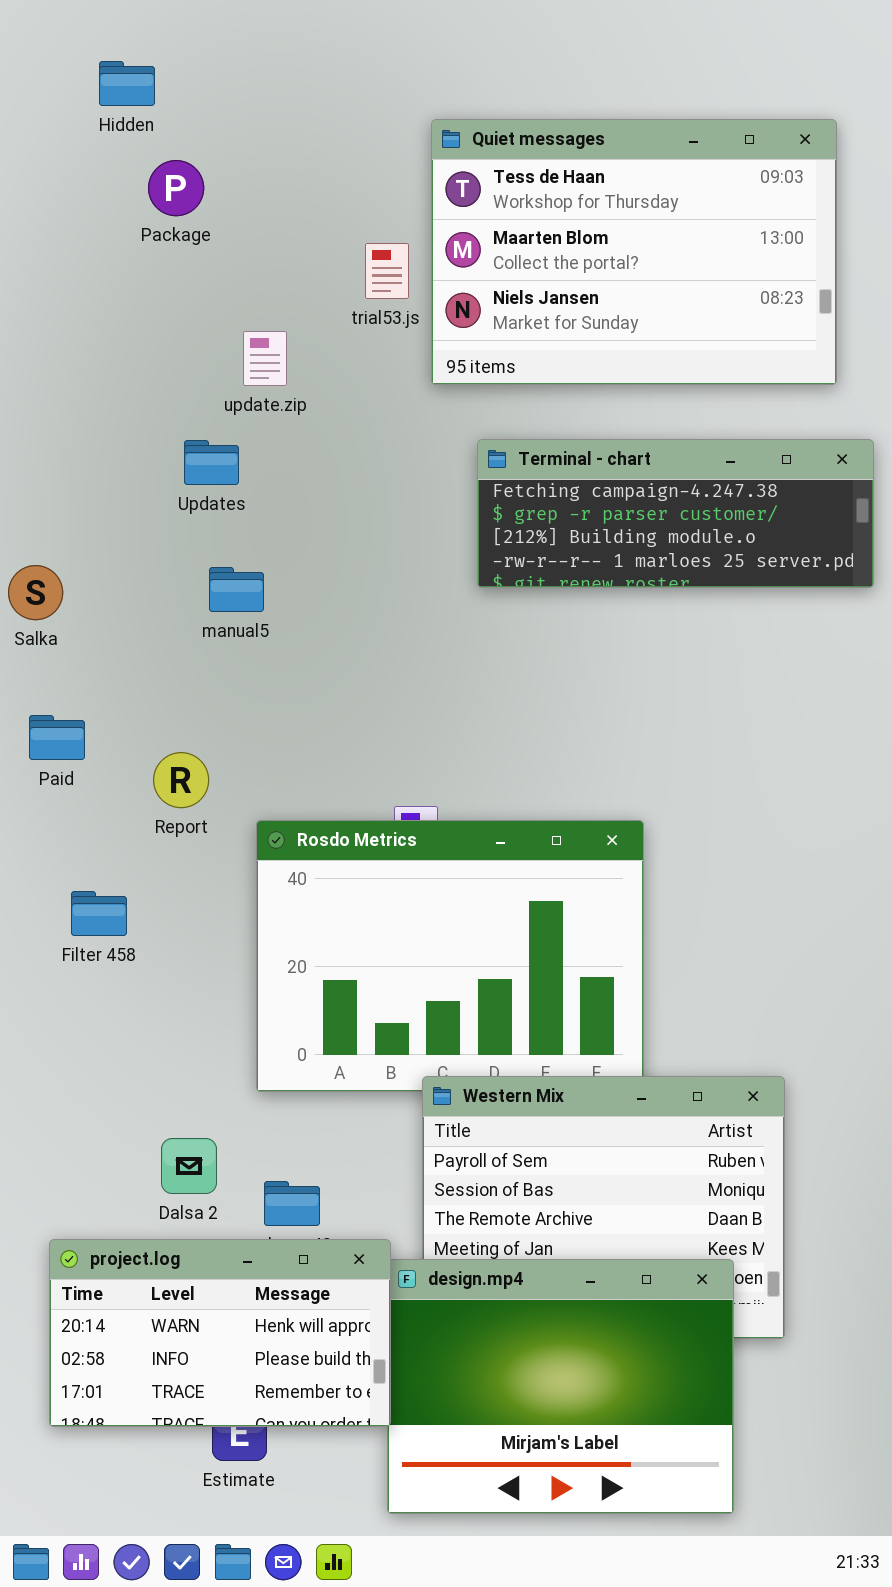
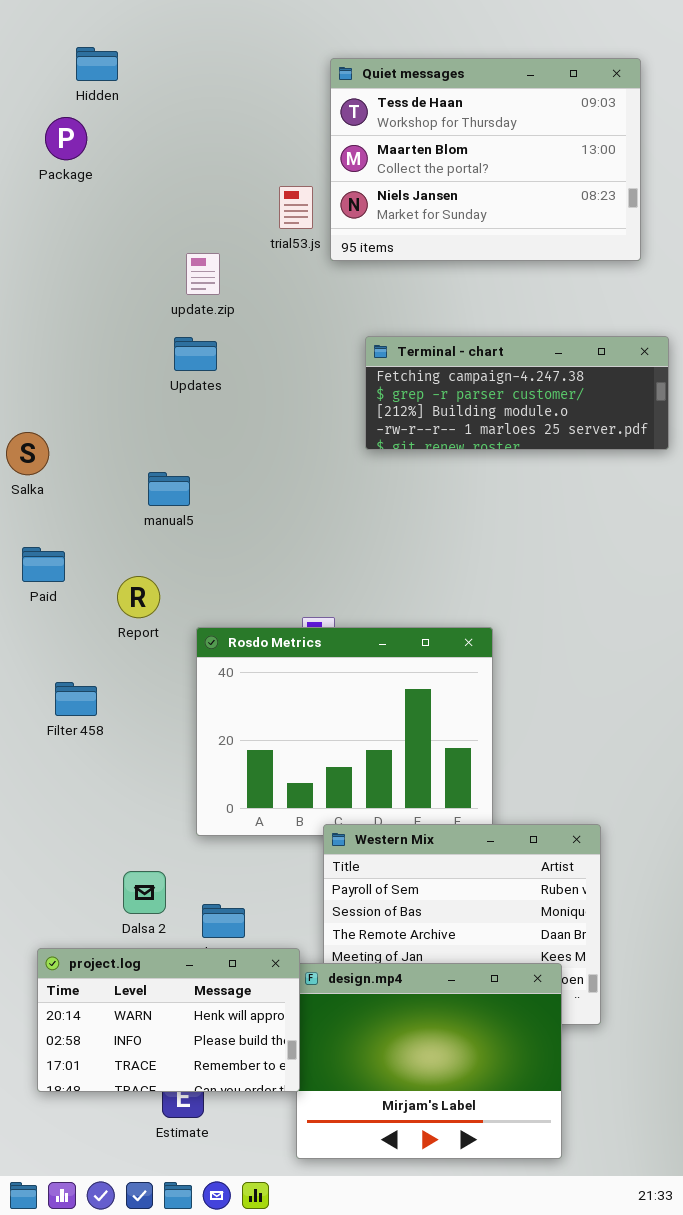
Quiet messages: [431,119,837,385] -> [330,58,641,261], moved
Package: [148,160,204,216] -> [45,117,87,160], moved
Updates: [184,440,239,485] -> [174,337,217,371], moved
manual5: [209,567,264,612] -> [148,472,190,506], moved

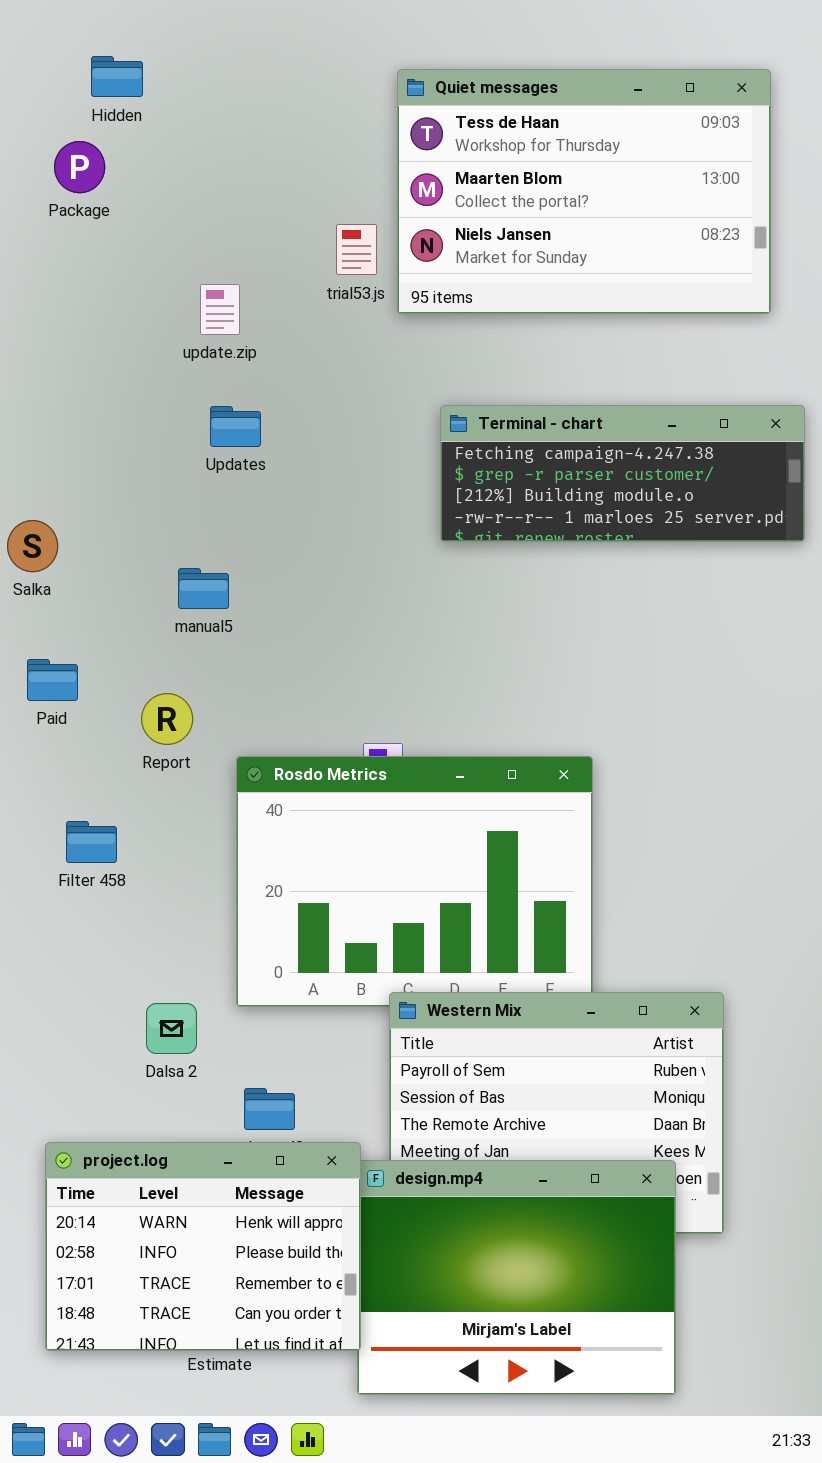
update.zip: [186,253,220,295] -> [200,284,240,335], moved
Dalsa 2: [123,871,166,914] -> [146,1003,197,1054], moved
project.log: [37,948,300,1092] -> [45,1142,361,1351], resized

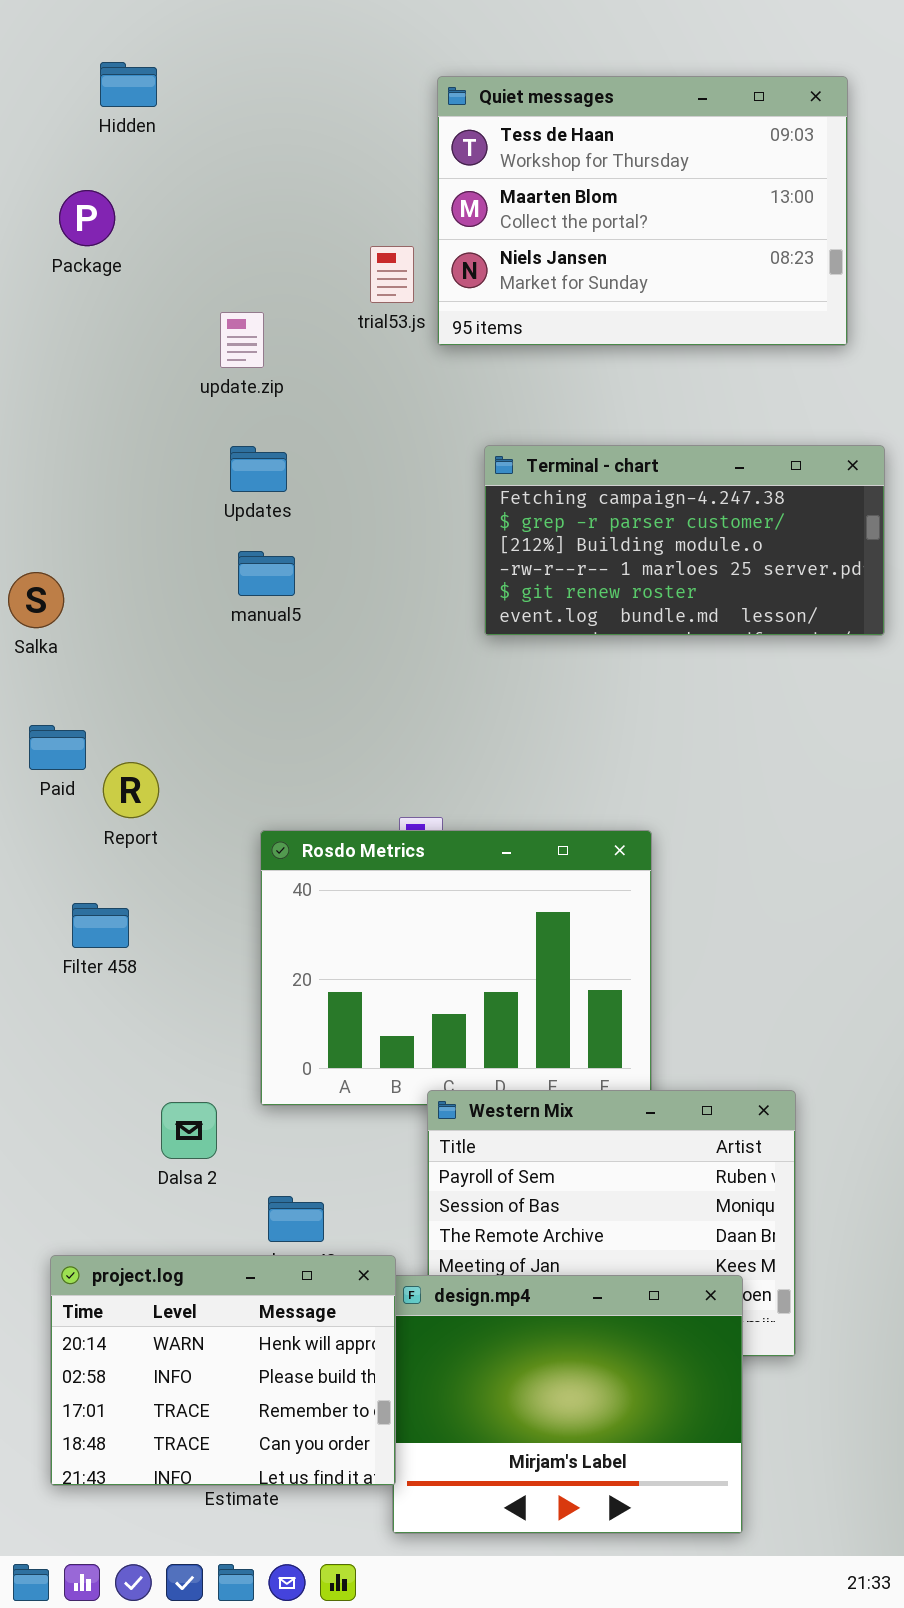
Package: [54,141,105,193] -> [59,190,115,246], moved
Terminal - chart: [440,405,805,542] -> [484,445,885,636], resized
manual5: [178,568,229,609] -> [238,551,295,596], moved
Report: [141,693,193,745] -> [103,762,159,818], moved

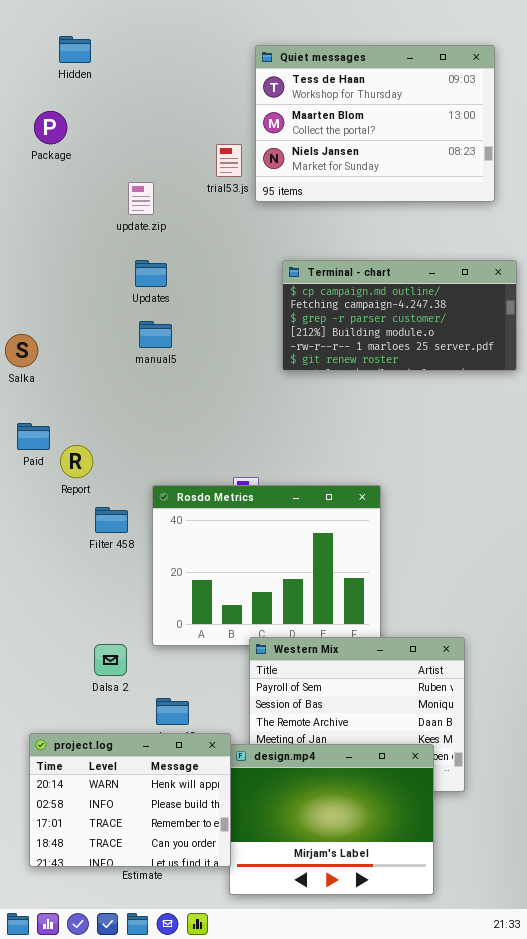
Terminal - chart: [484,445,885,636] -> [282,260,517,371], scrolled up 1 row
Filter 458: [72,903,129,948] -> [95,507,128,533], moved

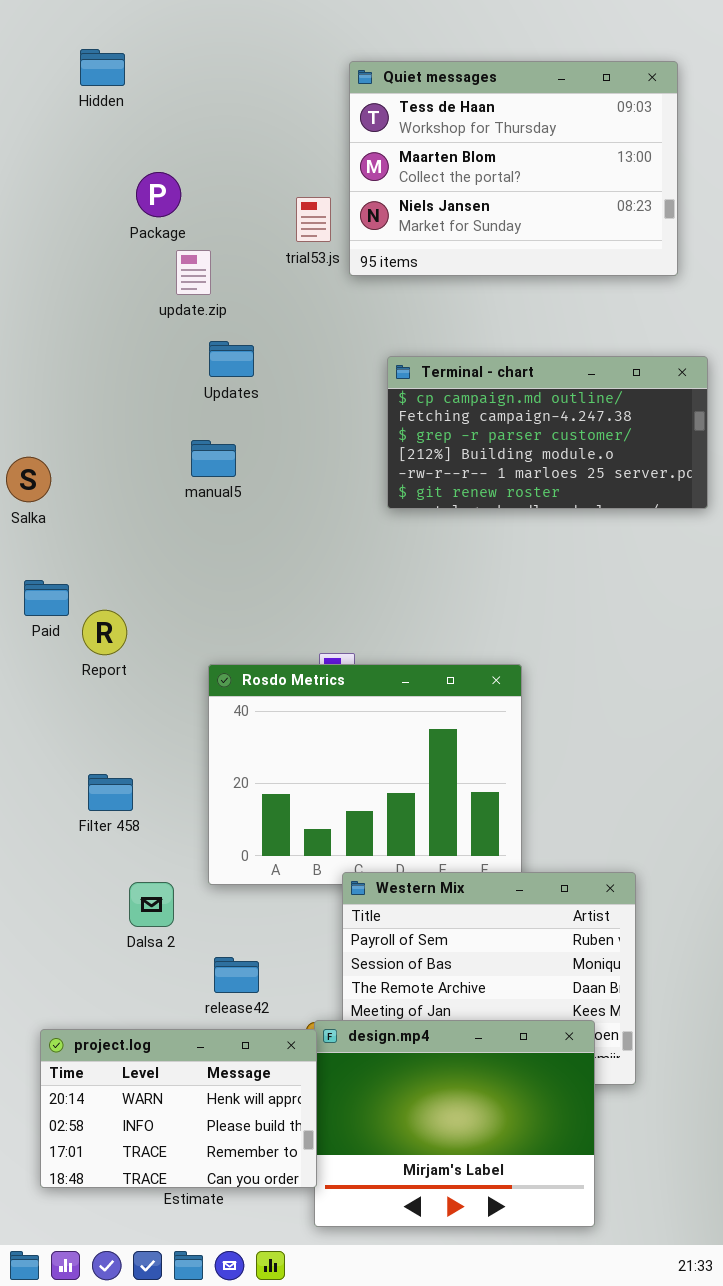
Package: [34,111,67,144] -> [136,172,181,217], moved
Updates: [135,260,167,287] -> [209,341,254,377], moved
Filter 458: [95,507,128,533] -> [88,774,133,811], moved
project.log: [29,733,231,867] -> [40,1029,317,1188], resized

